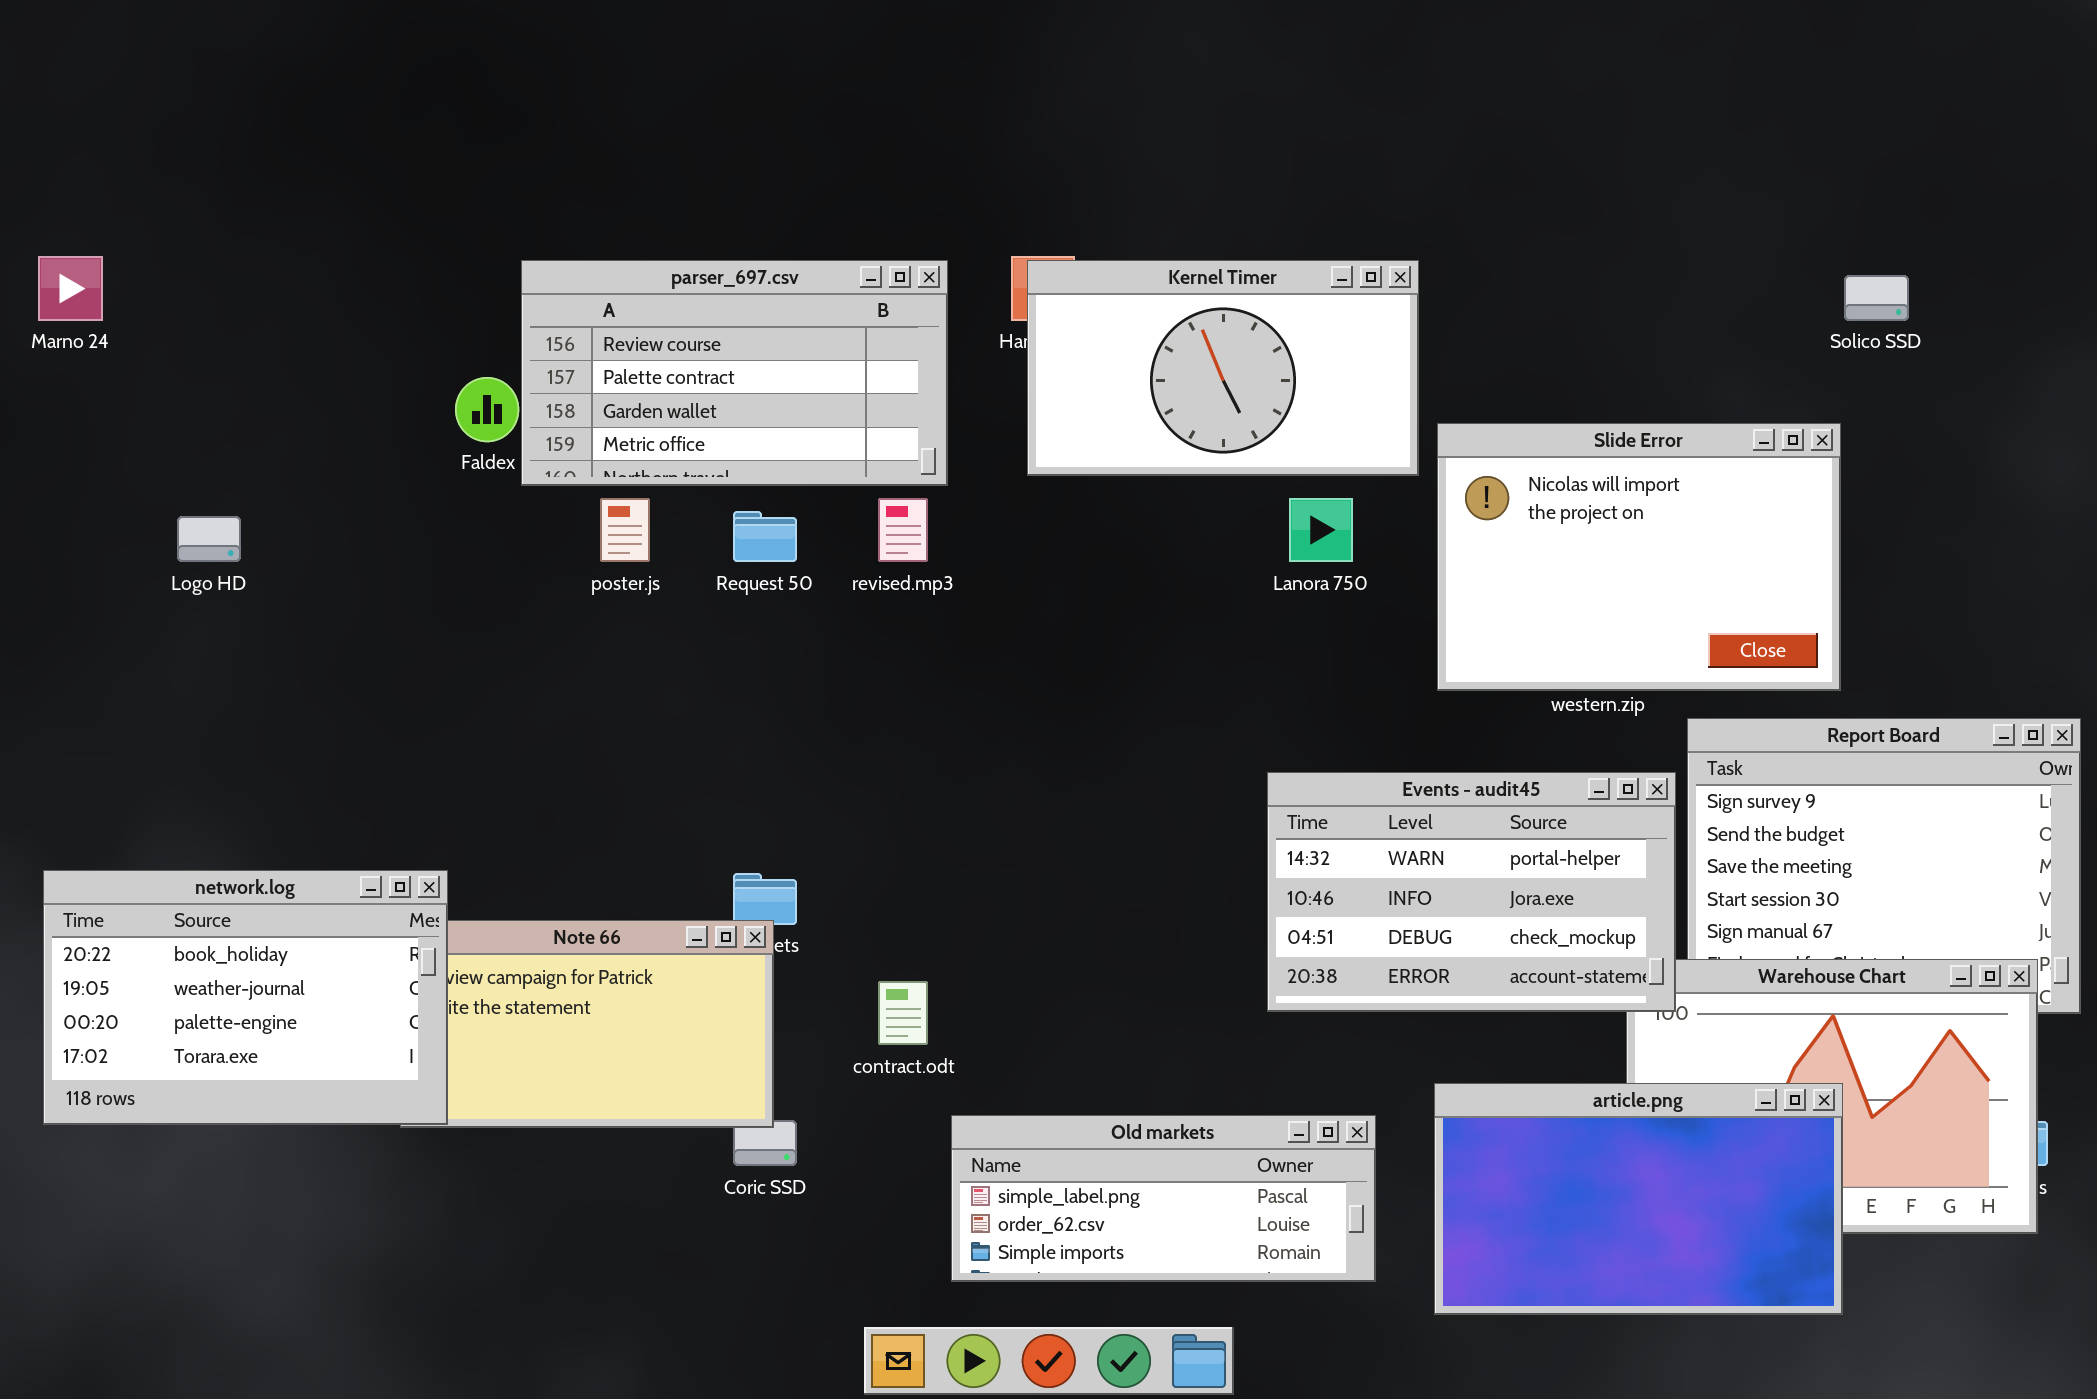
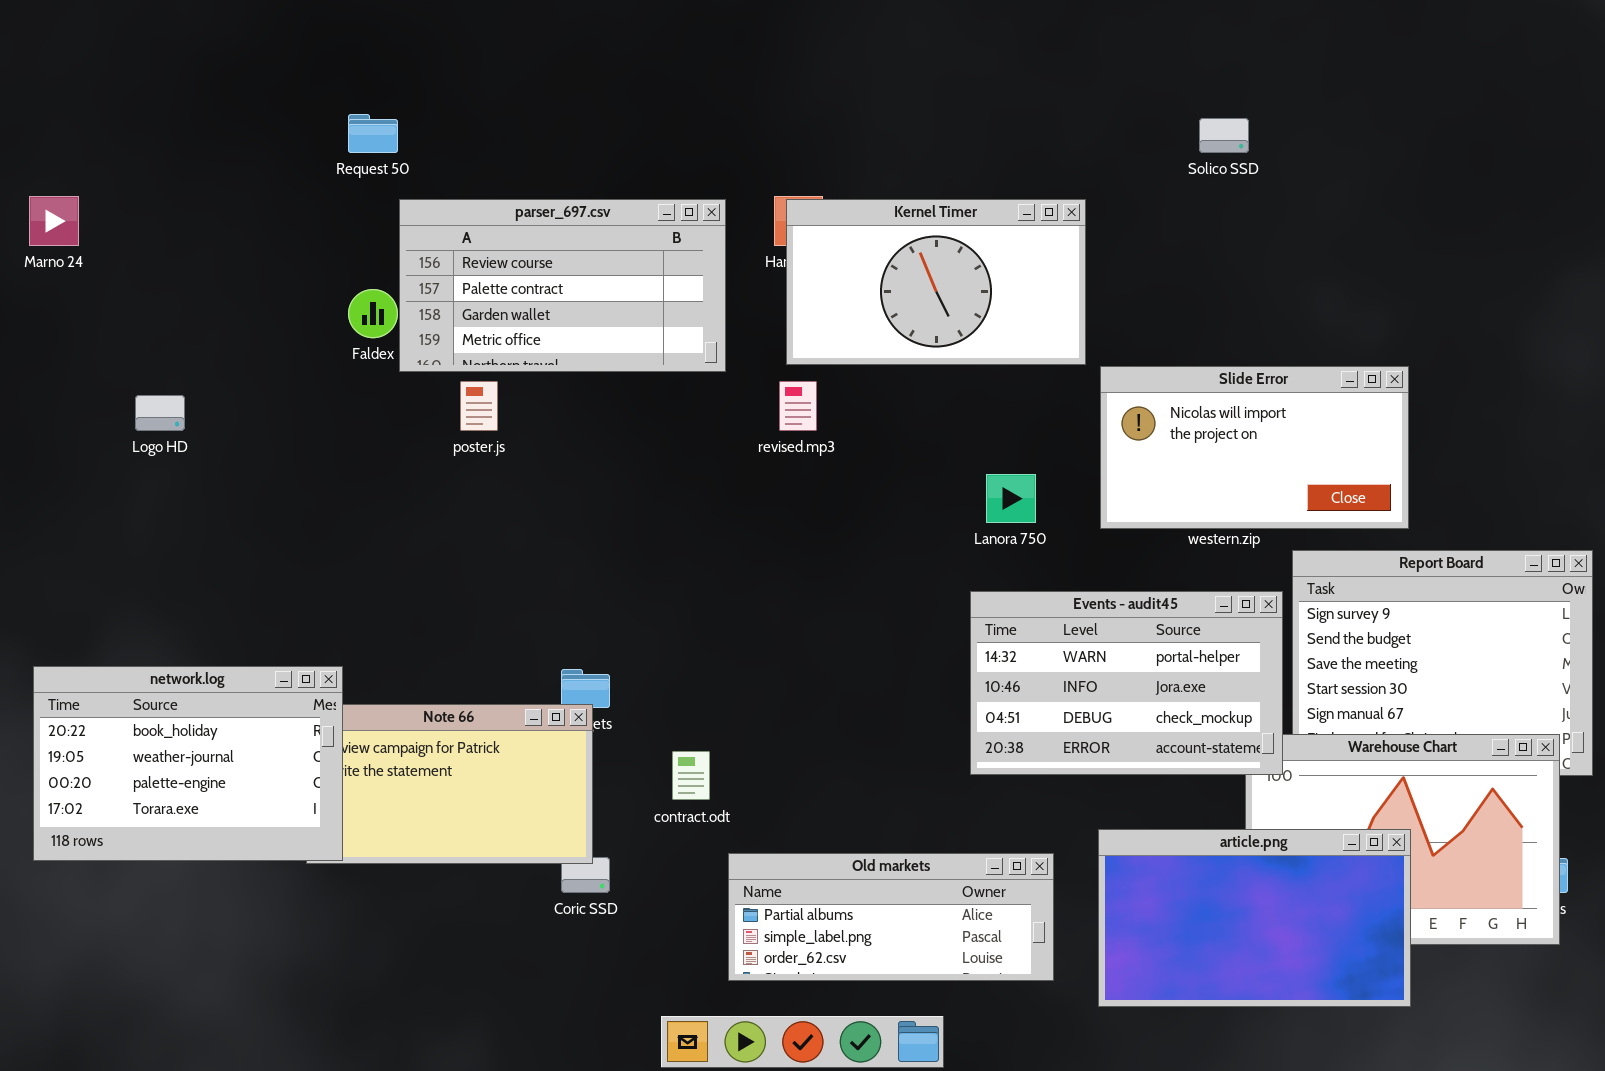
Solico SSD: [1844,275,1909,321] -> [1199,118,1249,153], moved
Slide Error: [1437,423,1841,691] -> [1100,366,1409,529], resized
revised.mp3: [878,498,928,562] -> [779,381,817,431], moved
Lanora 750: [1289,498,1353,562] -> [986,474,1036,523], moved
Request 50: [733,511,797,562] -> [348,114,398,153], moved
Old markets: [951,1115,1376,1282] -> [728,853,1054,981], scrolled up 1 row

